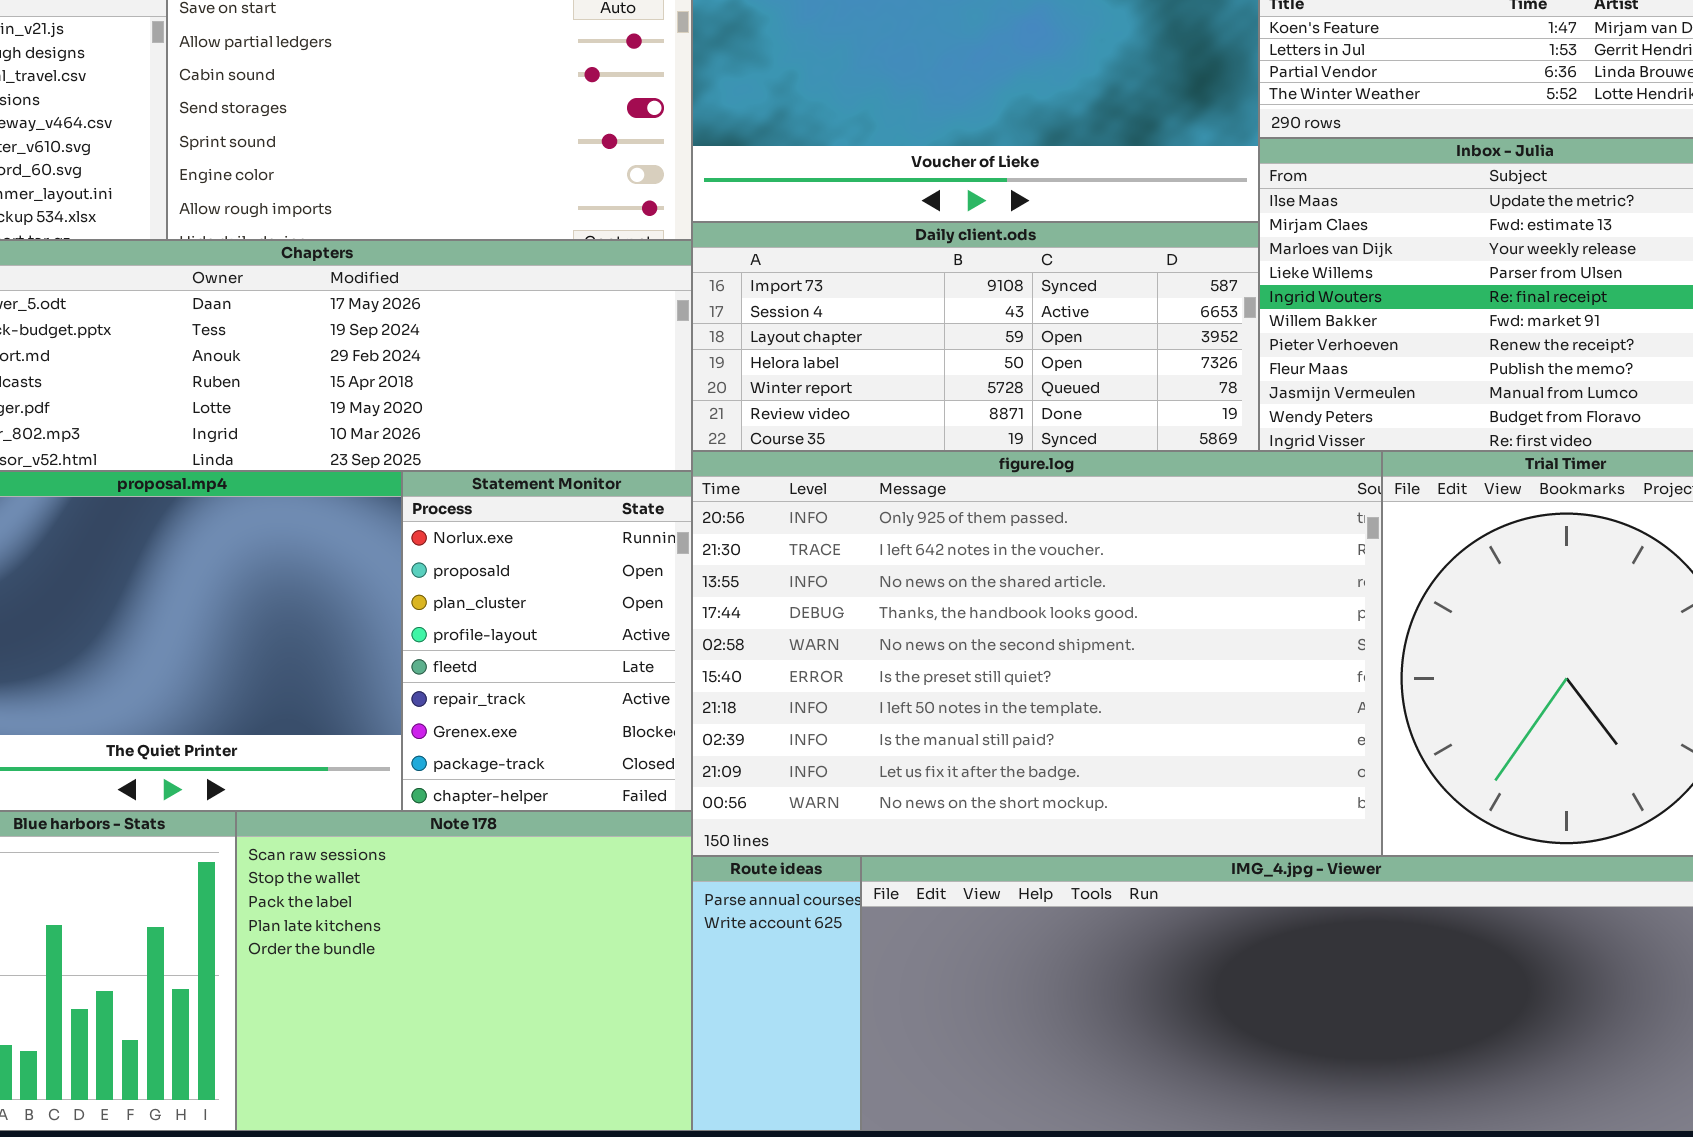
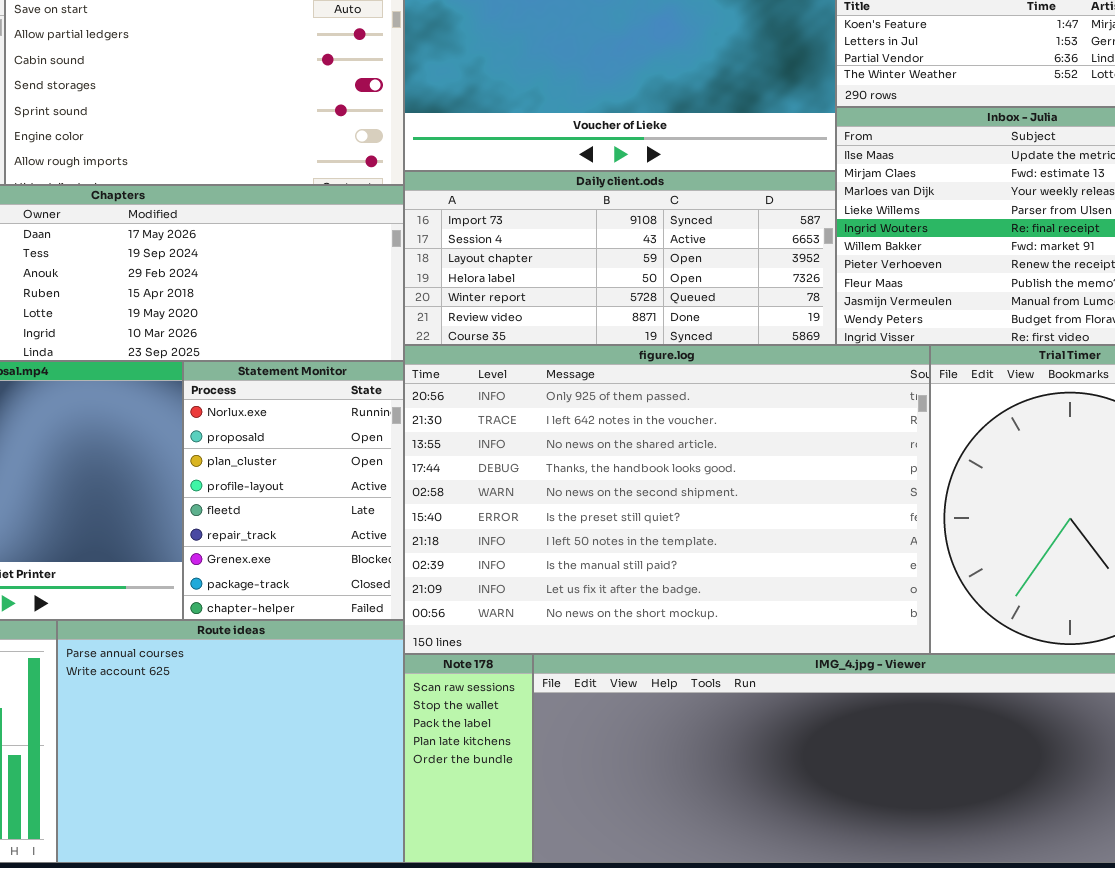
Note 178: [236,811,692,1131] -> [404,654,533,863], moved, resized
Route ideas: [692,856,861,1131] -> [57,620,404,863], moved, resized

